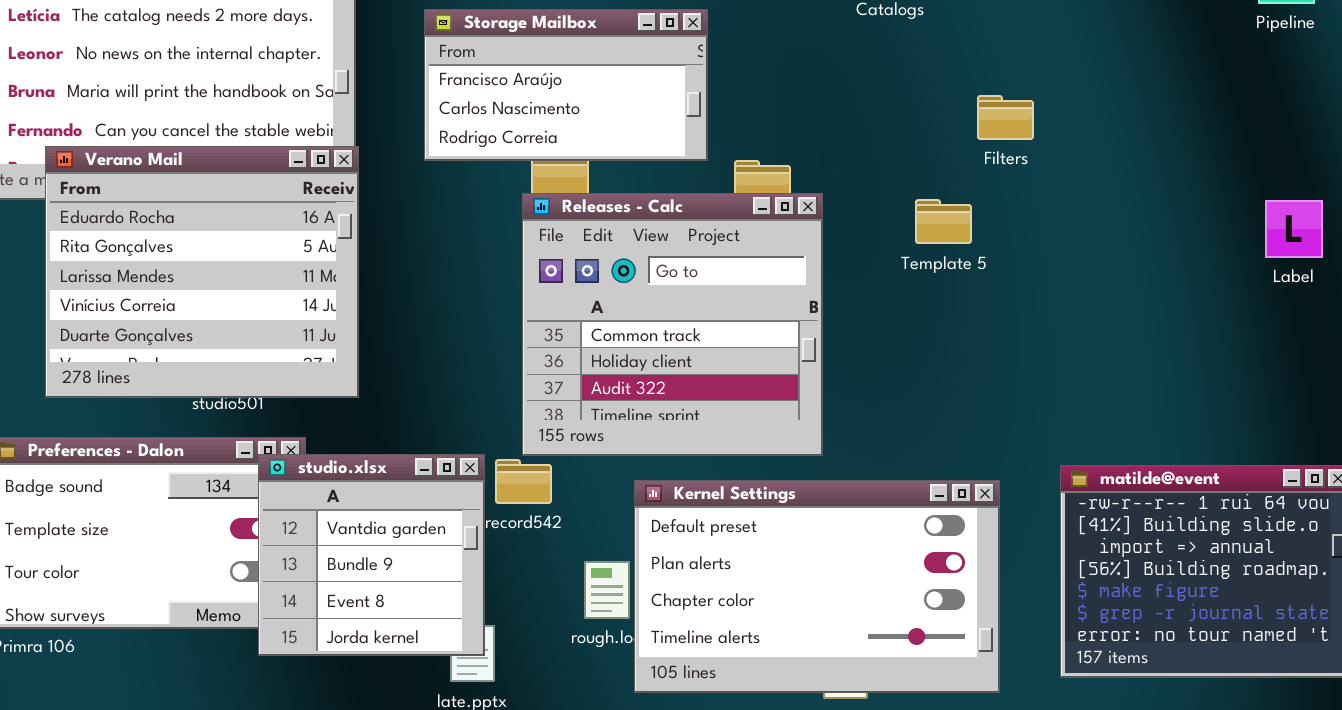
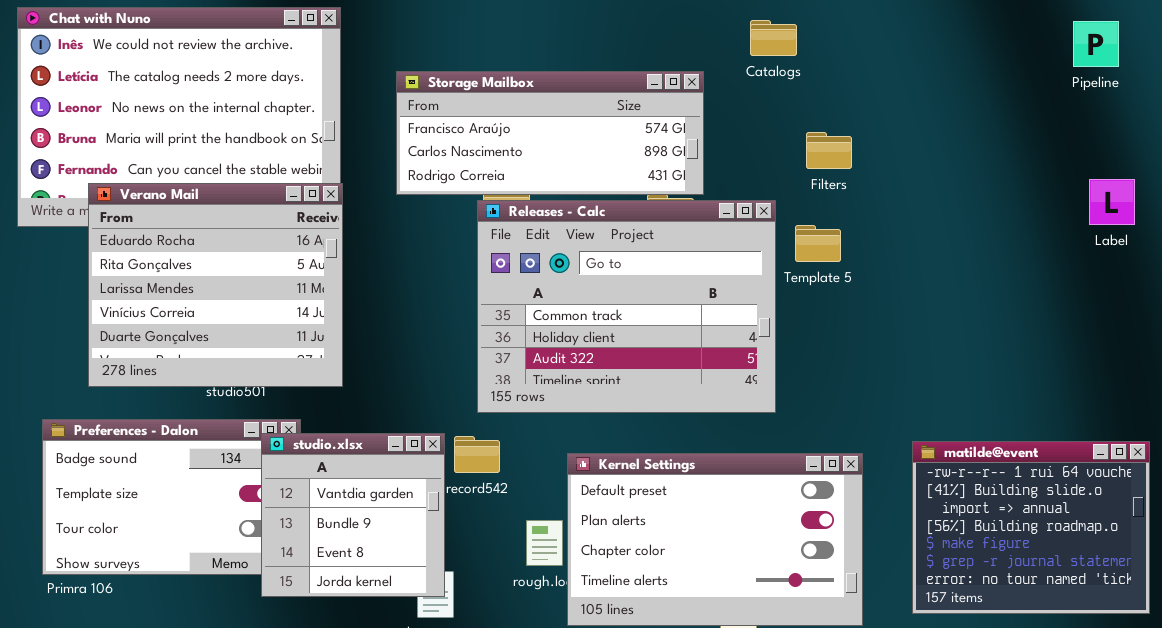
Storage Mailbox: [424,9,708,161] -> [396,71,704,195], resized
Filters: [977,95,1034,140] -> [806,132,852,169], moved
Releases - Calc: [522,193,823,456] -> [477,200,776,413], moved, resized
Label: [1265,200,1323,258] -> [1089,179,1135,225], moved

